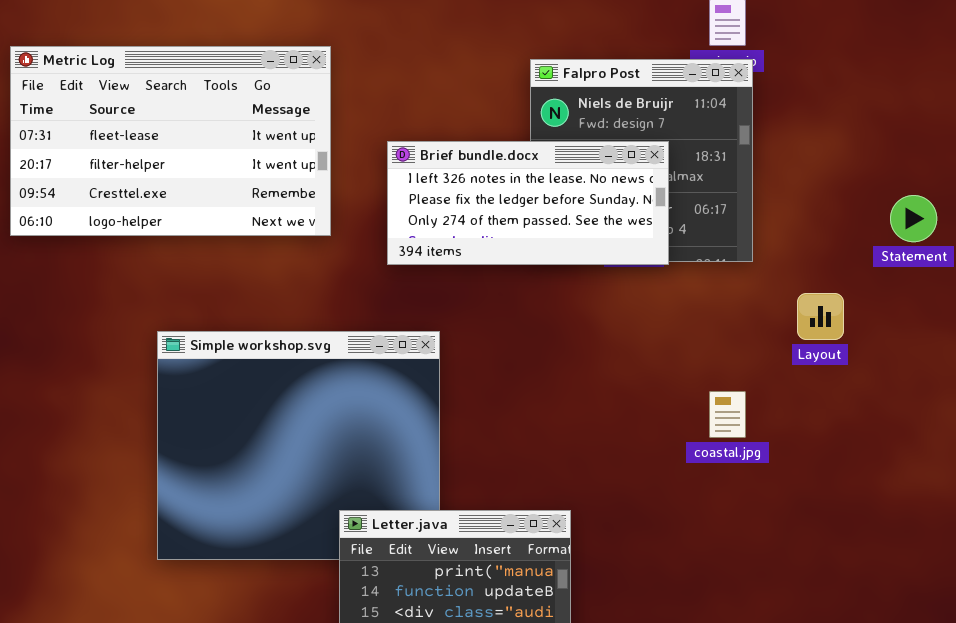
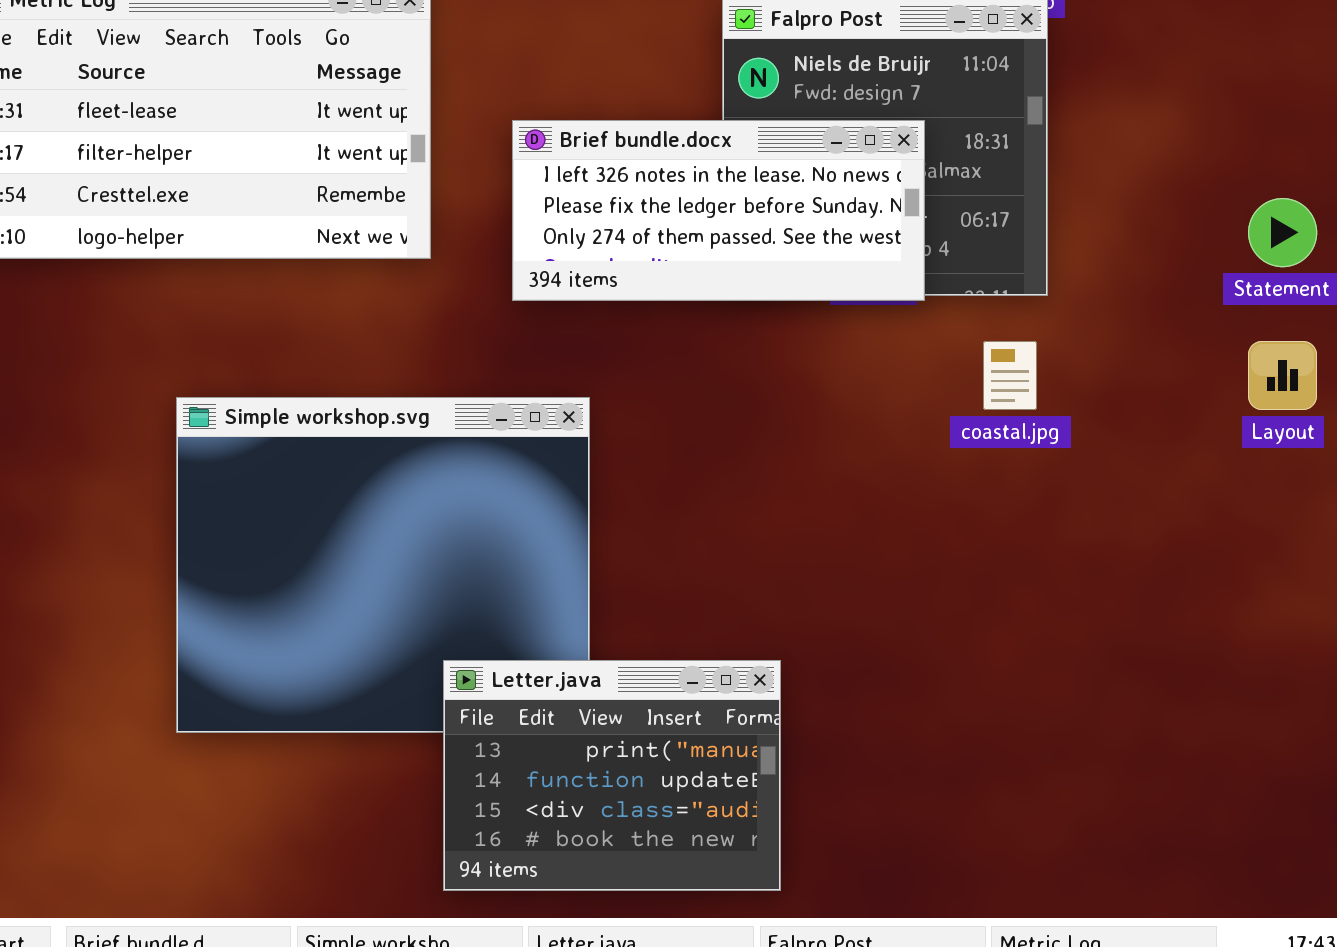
Layout: [797,293,844,340] -> [1248,341,1317,410], moved
coastal.jpg: [709,391,746,438] -> [983,341,1037,410], moved

